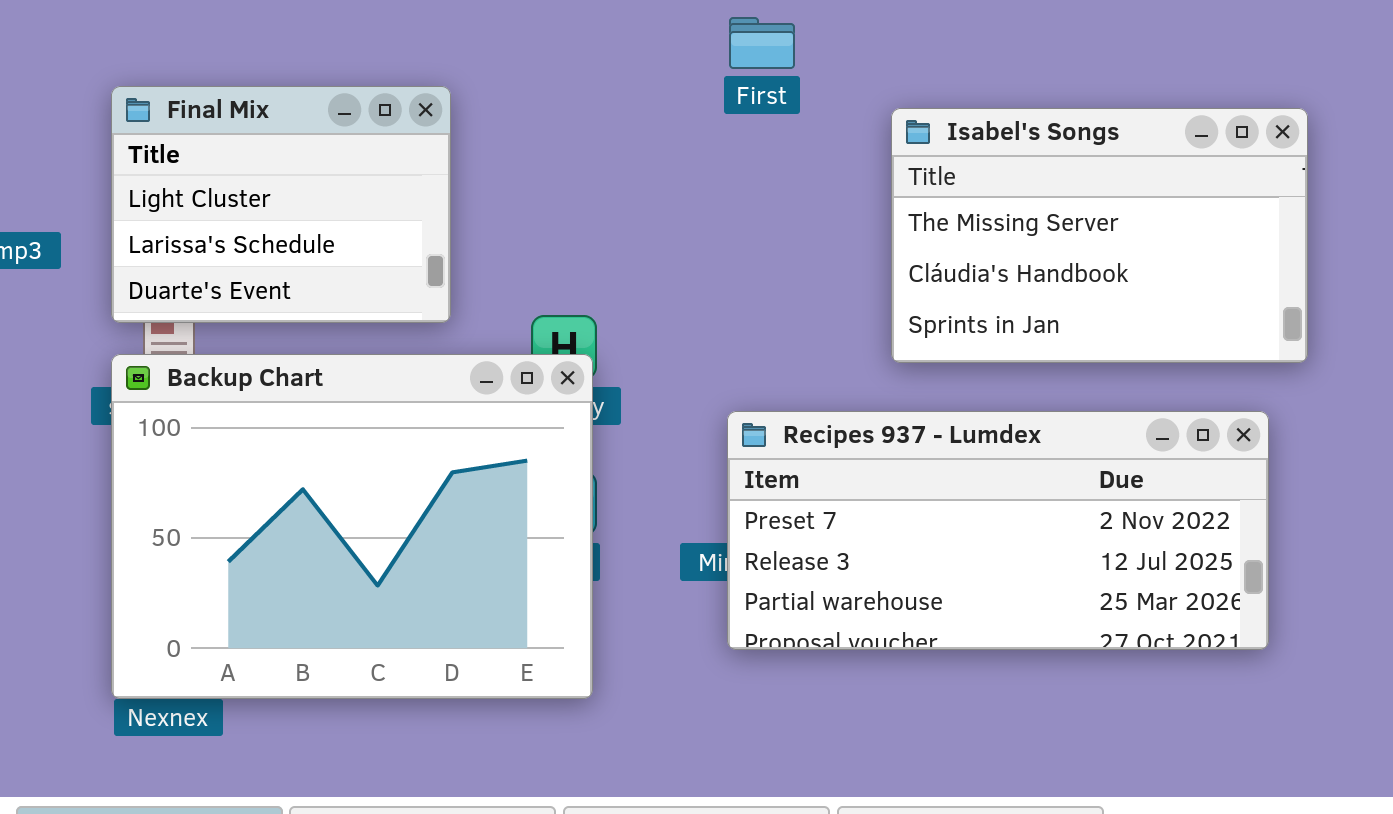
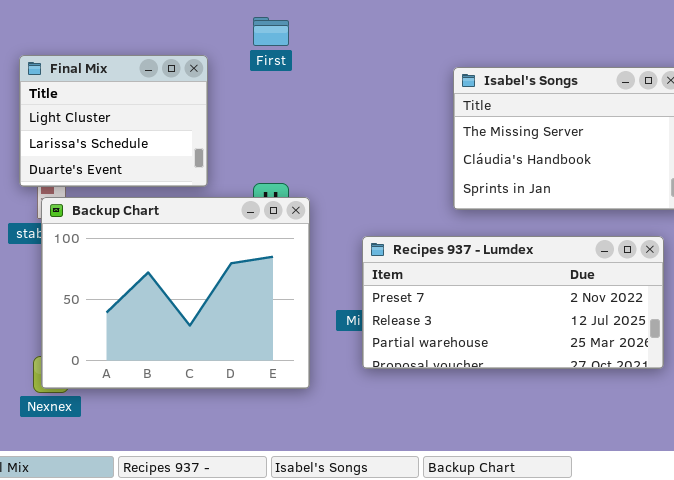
First: [729,17,795,69] -> [253,17,289,46], moved
Backup Chart: [111,354,593,699] -> [41,197,310,389], moved

